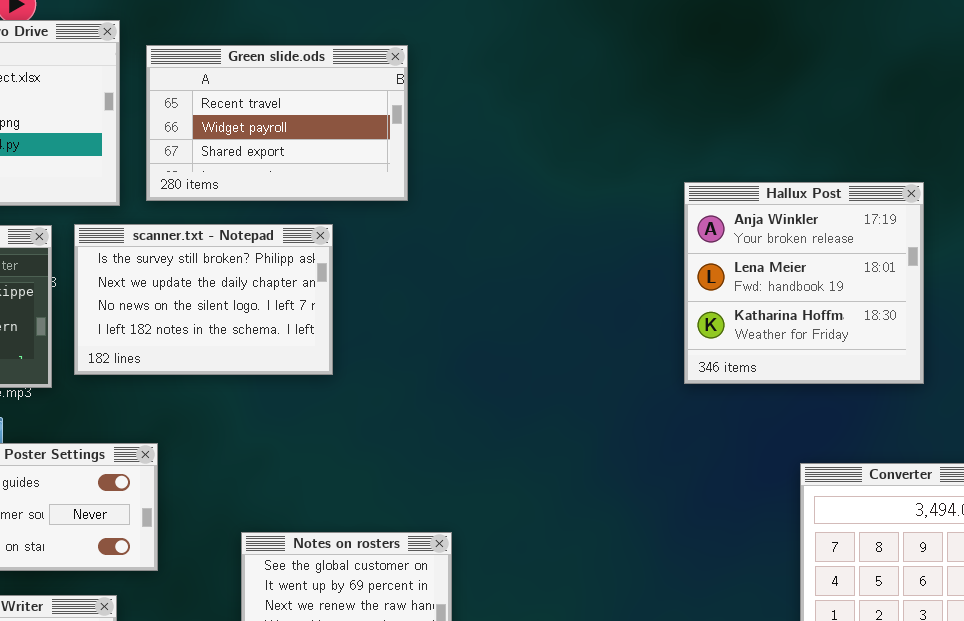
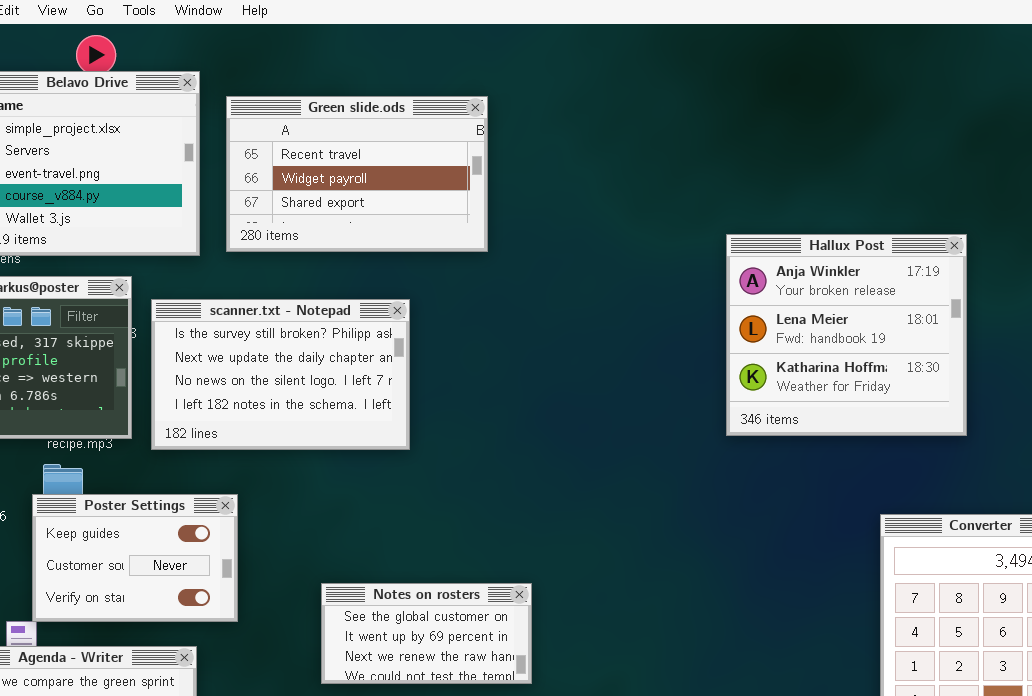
Hallux Post: [684,182,924,384] -> [726,234,967,436], moved
scanner.txt - Notepad: [74,224,333,375] -> [151,299,410,450], moved

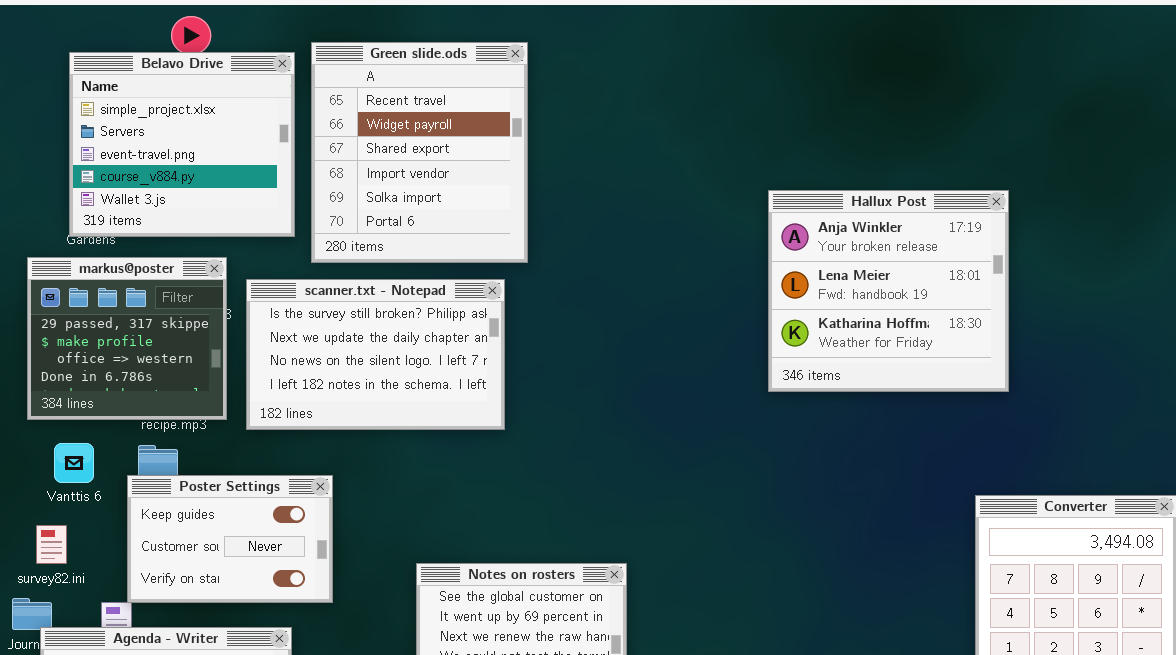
Green slide.ods: [226,96,488,252] -> [311,42,528,263], moved, resized
Hallux Post: [726,234,967,436] -> [768,190,1009,392], moved

